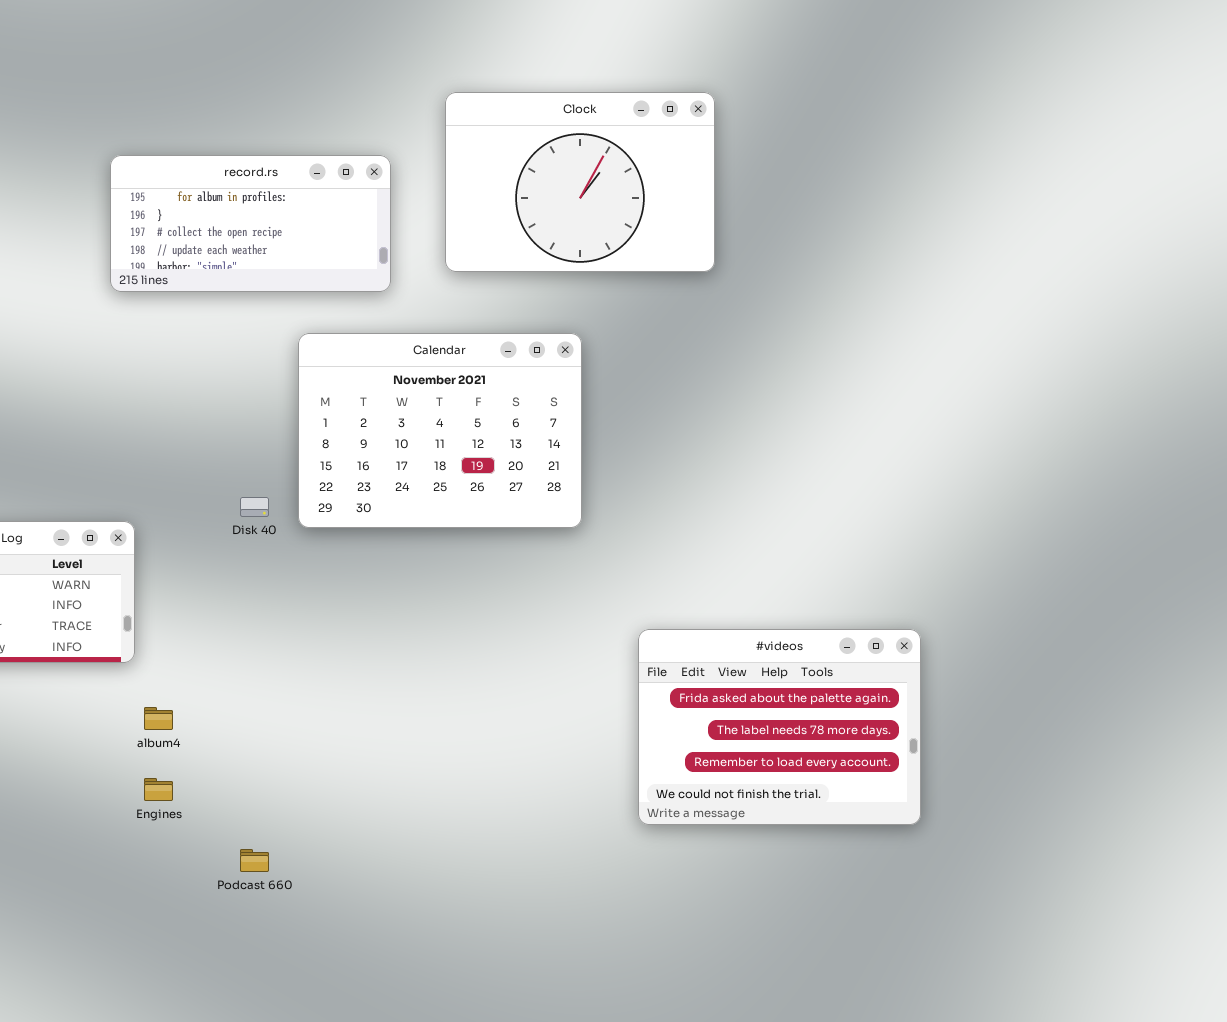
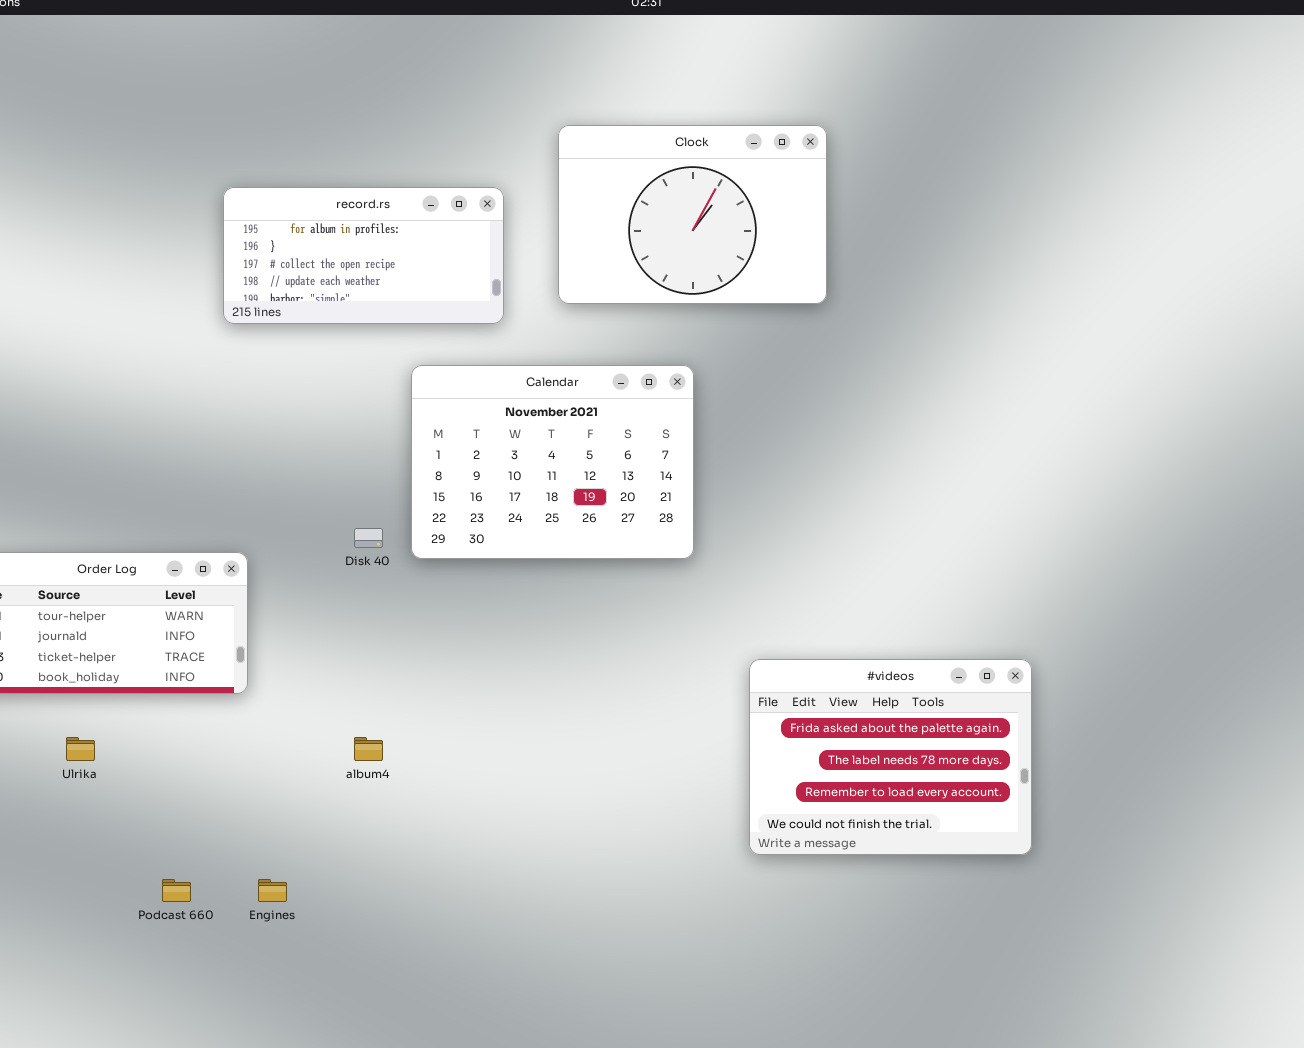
album4: [144,707,173,730] -> [354,737,383,761], moved
Engines: [144,778,173,801] -> [258,879,287,902], moved
Podcast 660: [240,849,269,872] -> [162,879,191,902], moved

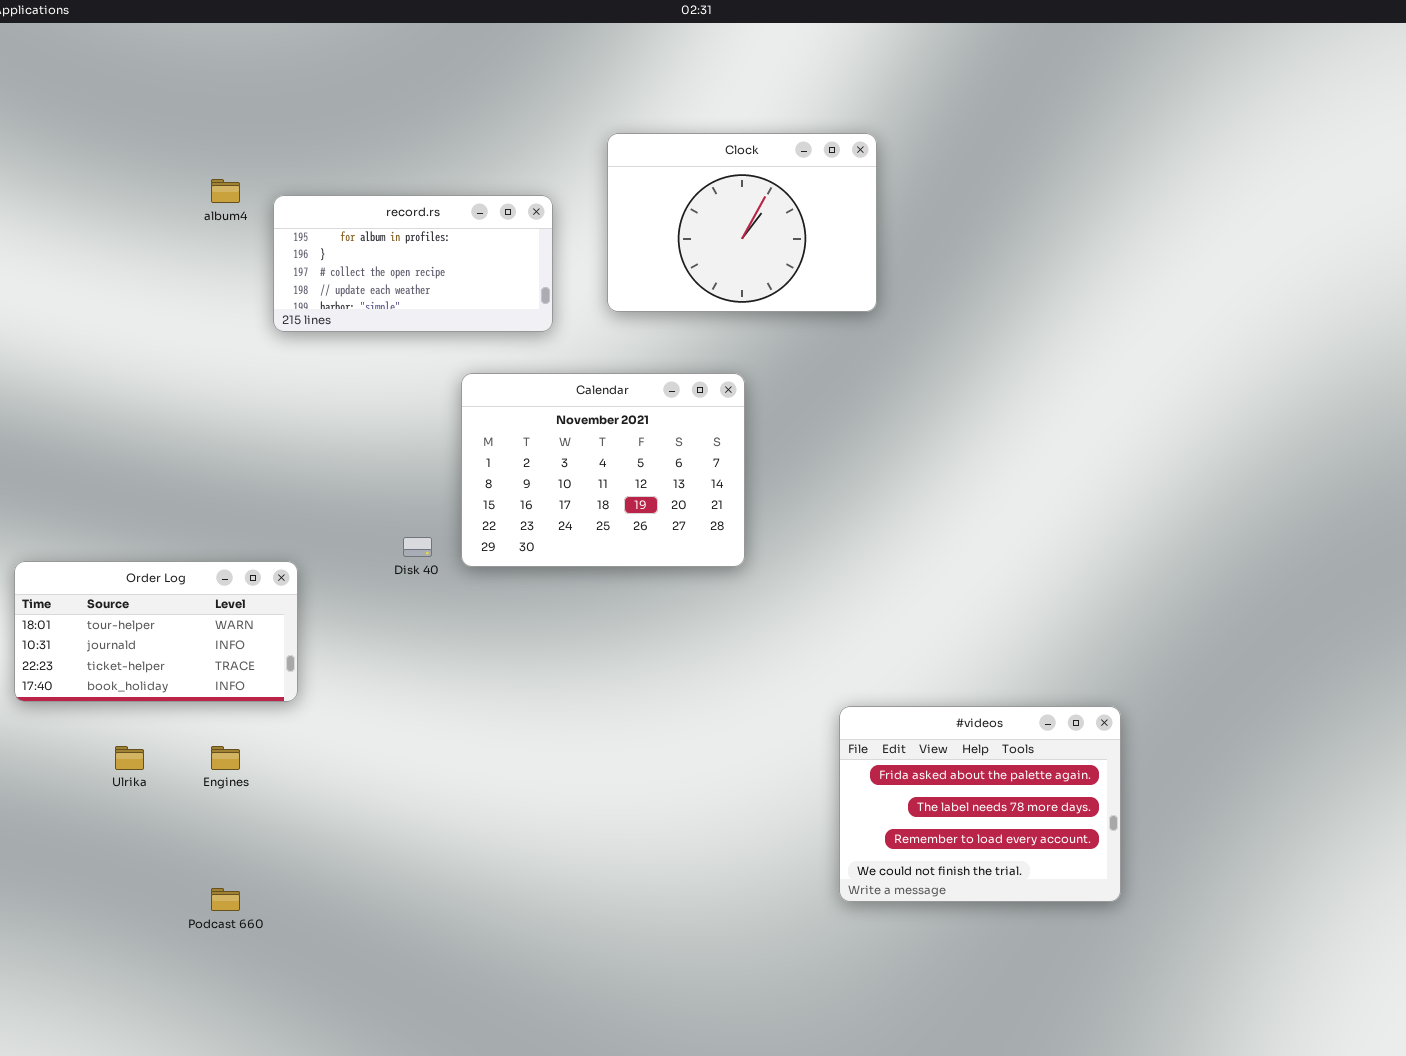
#videos: [749,659,1032,855] -> [839,706,1121,902], moved
album4: [354,737,383,761] -> [211,179,240,203], moved
Engines: [258,879,287,902] -> [211,746,240,770], moved

